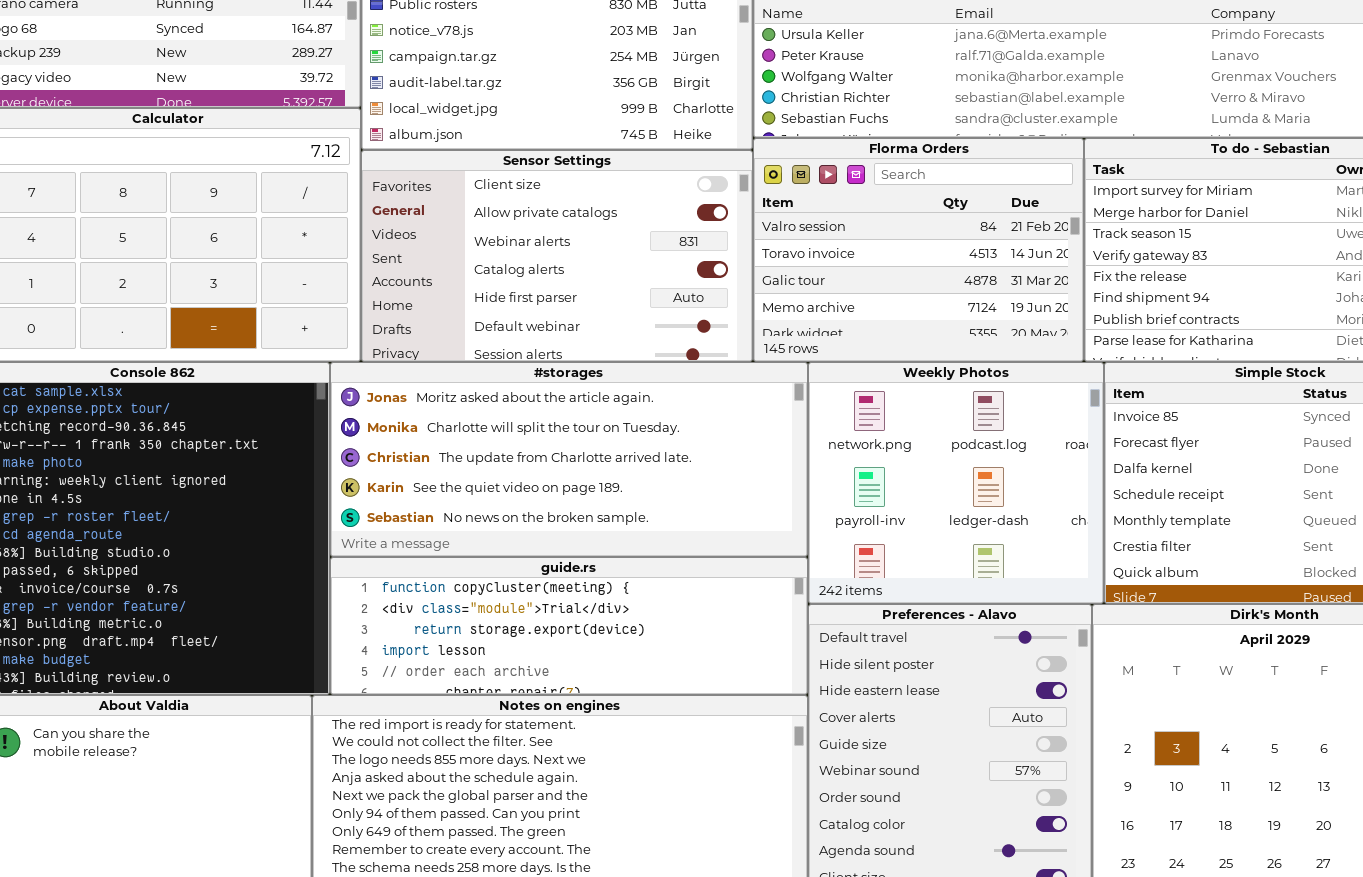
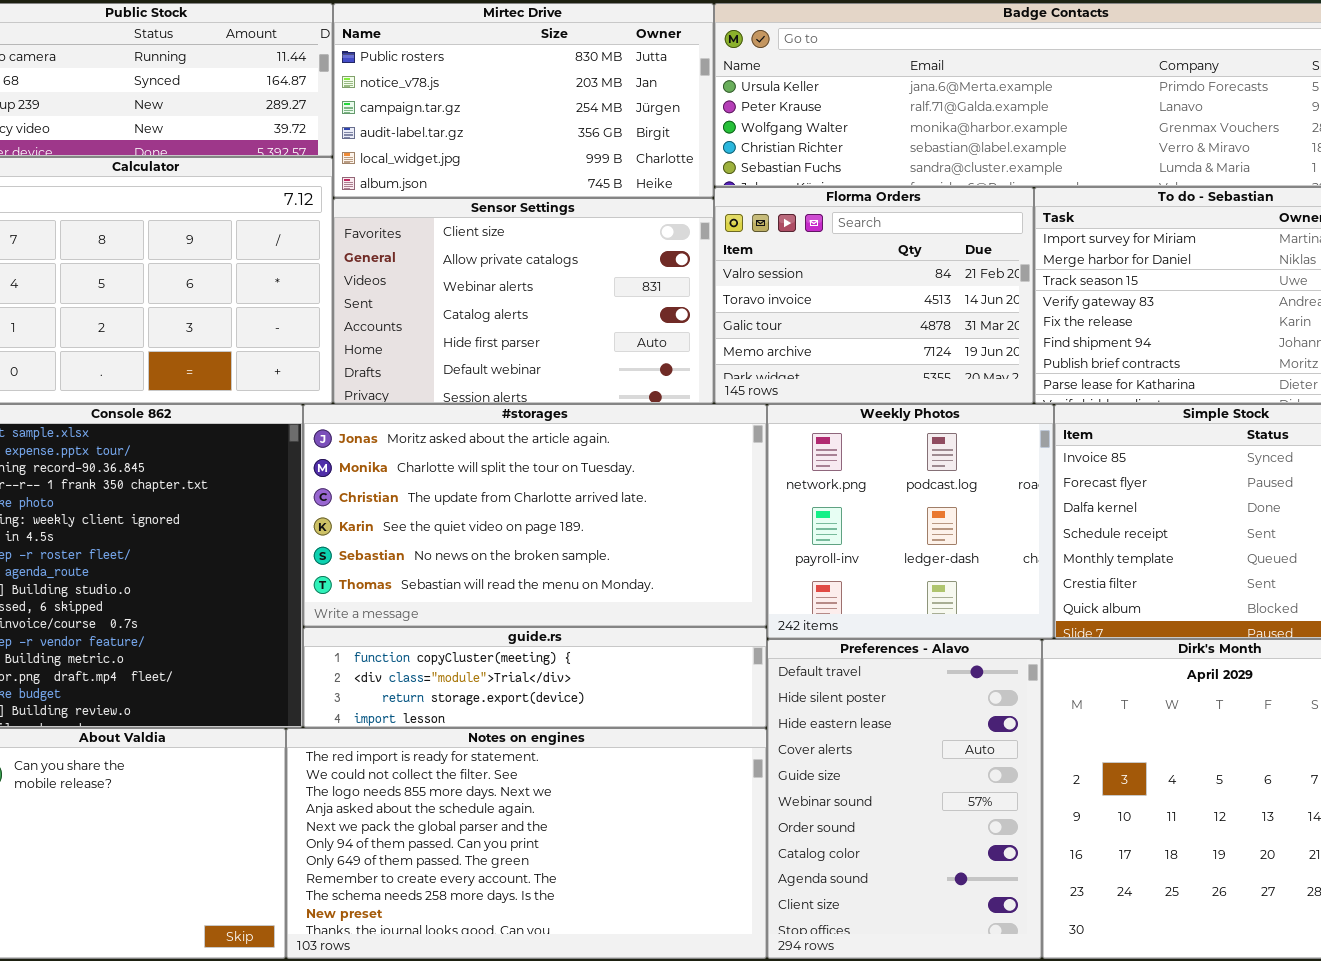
#storages: [330,362,808,557] -> [303,404,767,627], resized
guide.rs: [330,557,808,695] -> [303,627,767,728], resized

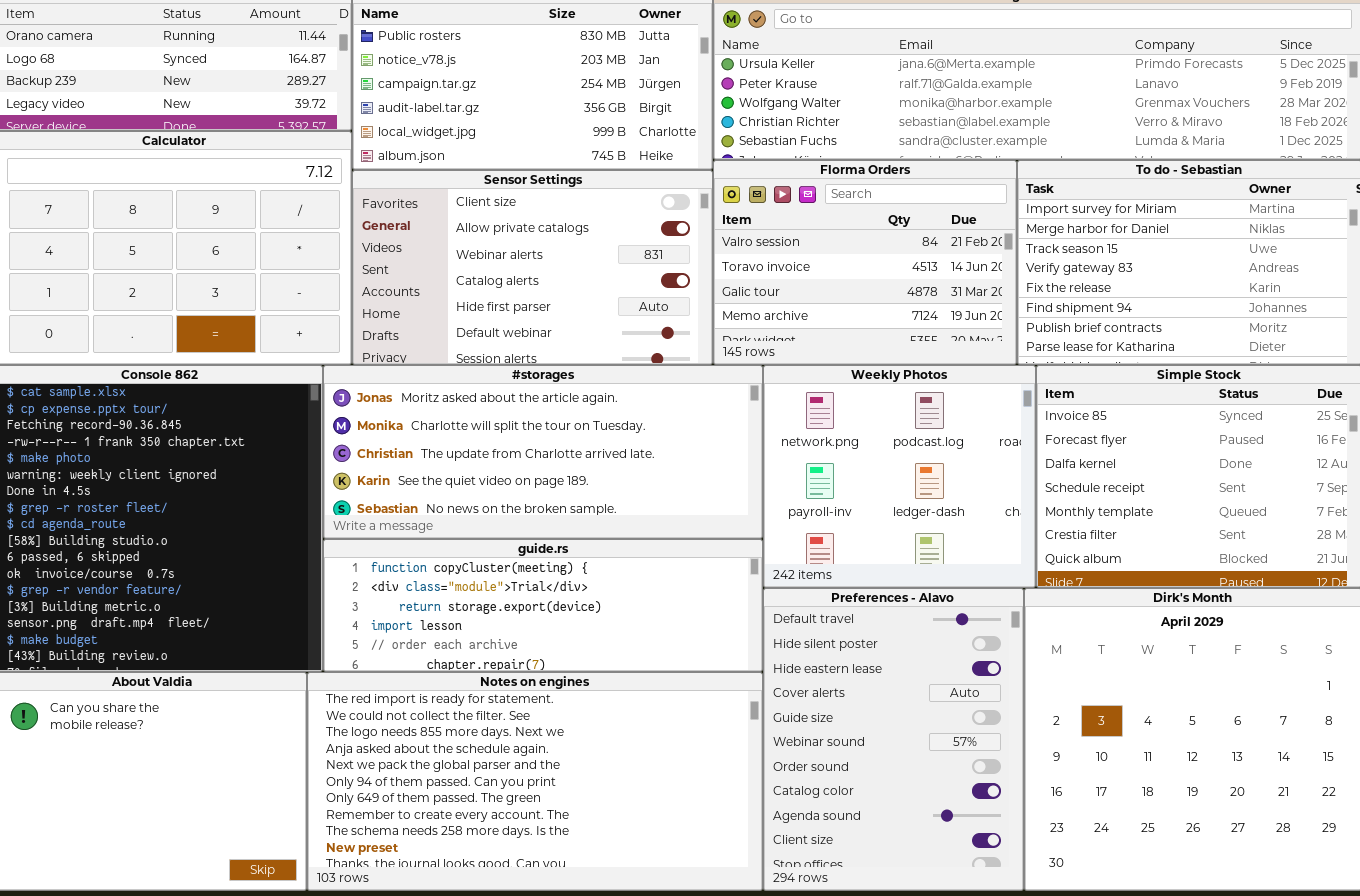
#storages: [303,404,767,627] -> [323,365,763,539], resized
guide.rs: [303,627,767,728] -> [323,539,763,672], resized

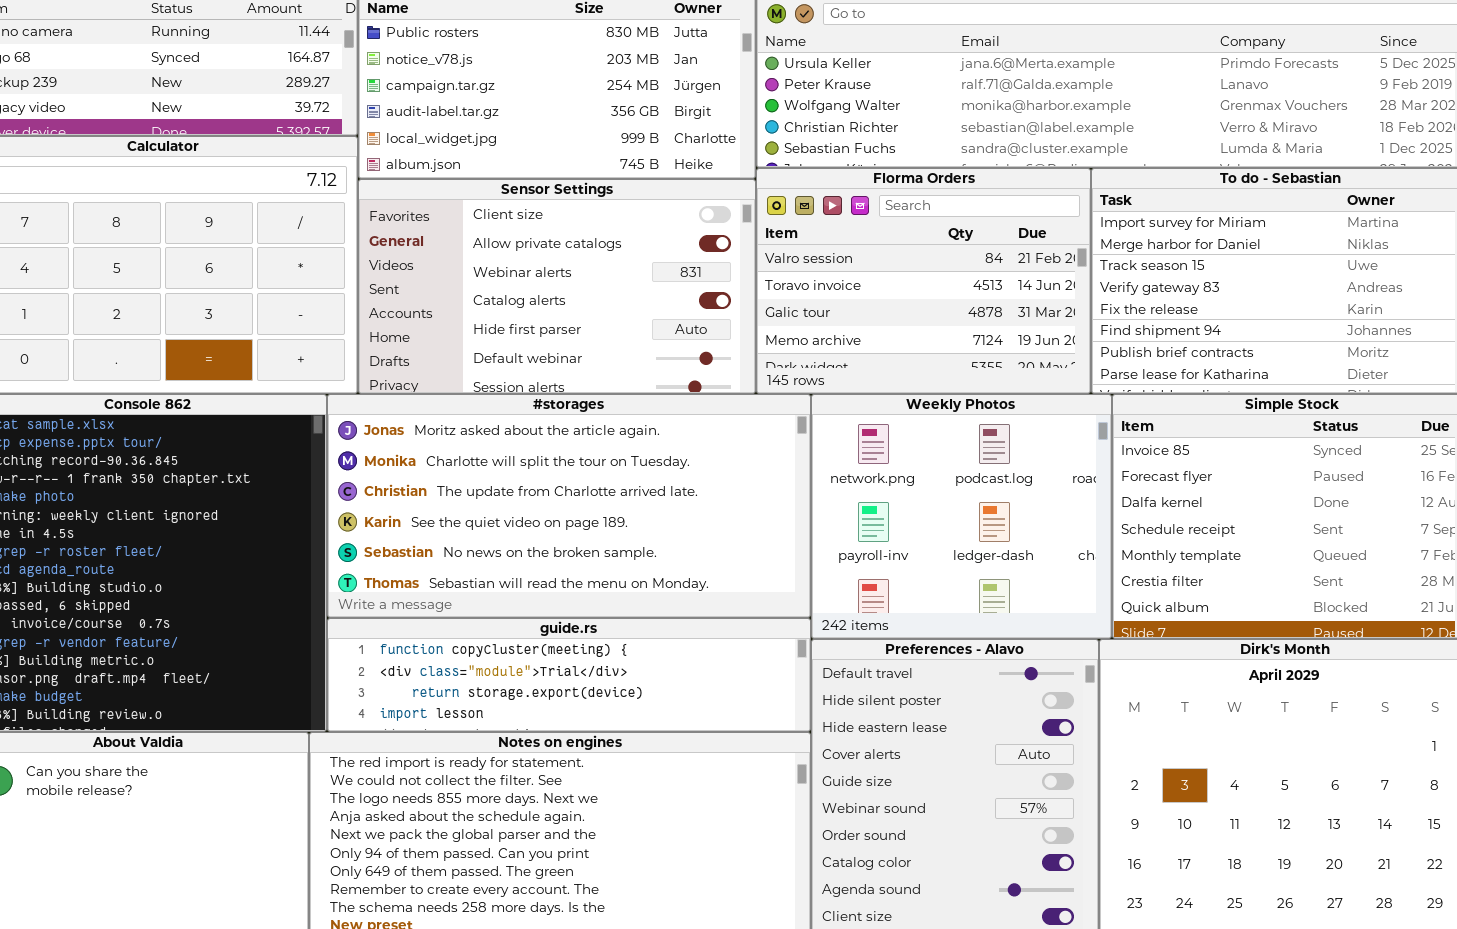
#storages: [323,365,763,539] -> [327,394,811,618], resized
guide.rs: [323,539,763,672] -> [327,618,811,732], resized

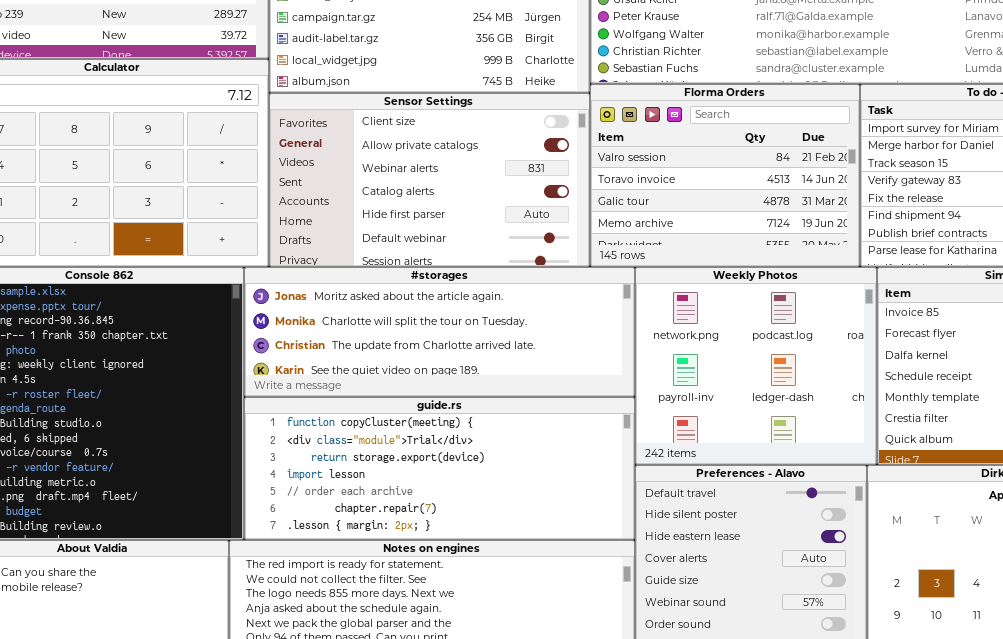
#storages: [327,394,811,618] -> [244,267,635,397], resized
guide.rs: [327,618,811,732] -> [244,397,635,540], resized

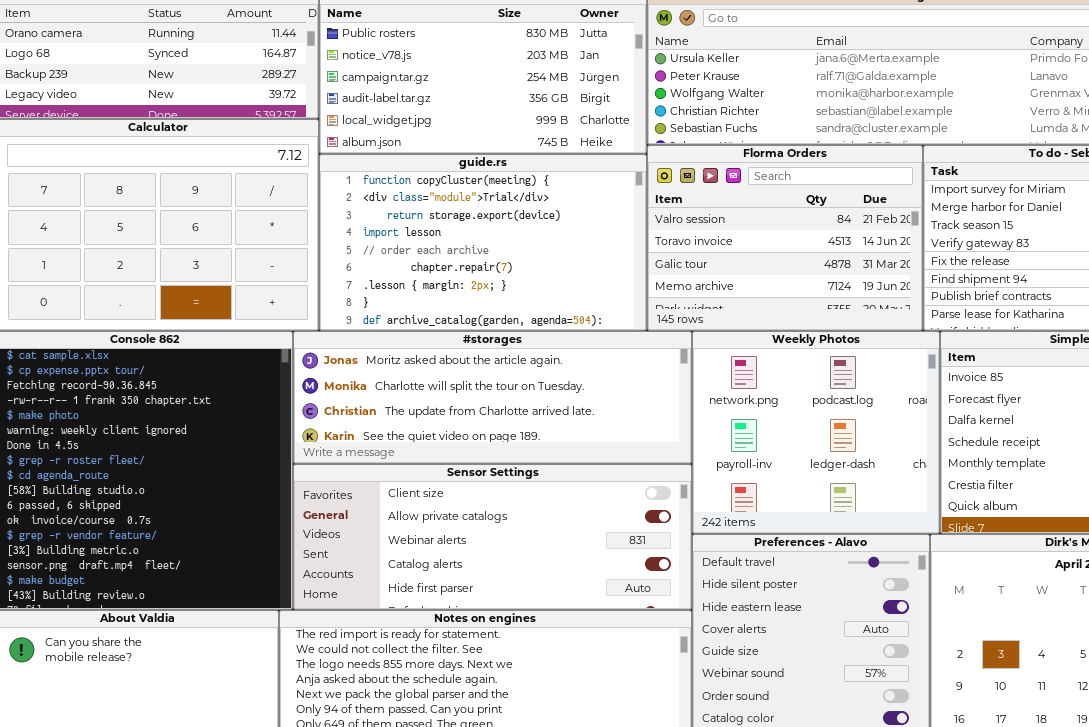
Sensor Settings: [269,93,590,267] -> [293,464,692,610], moved, resized
guide.rs: [244,397,635,540] -> [319,154,647,331], moved, resized

